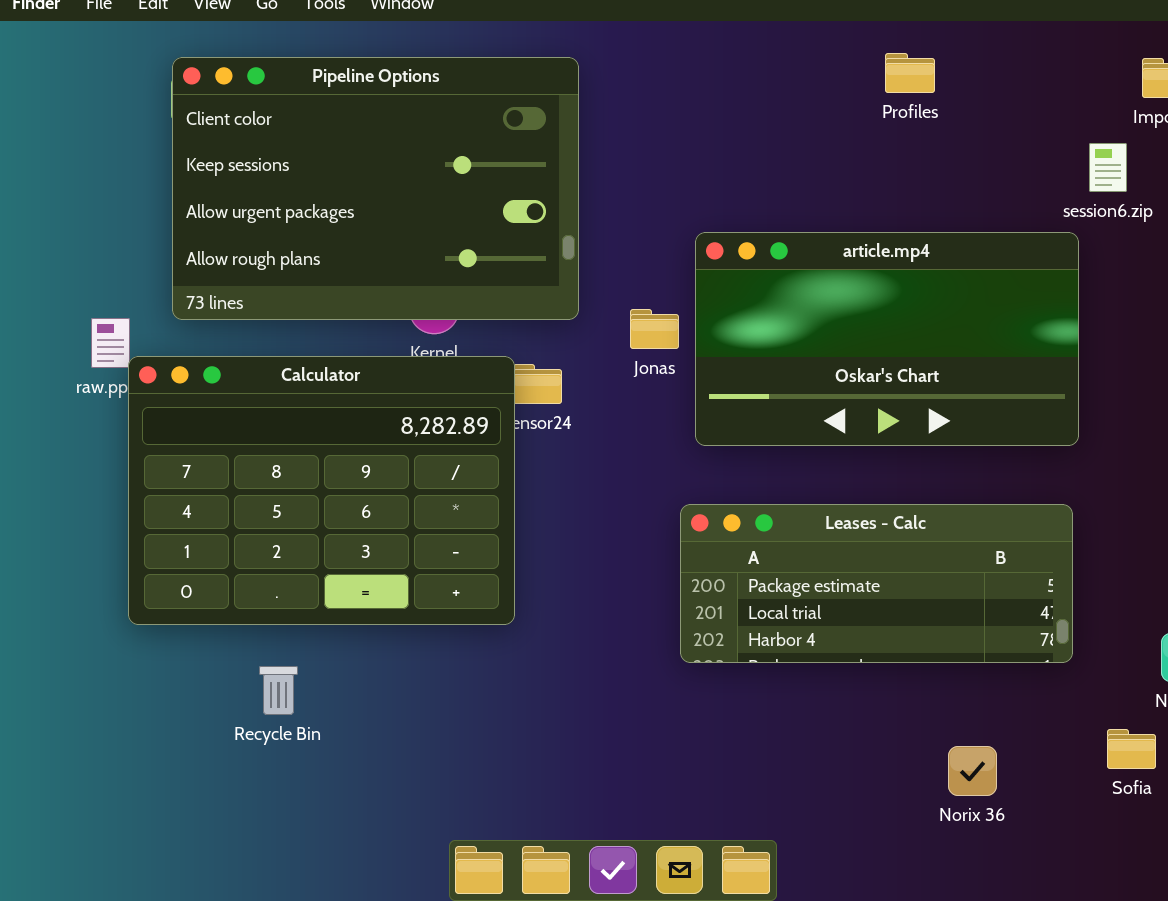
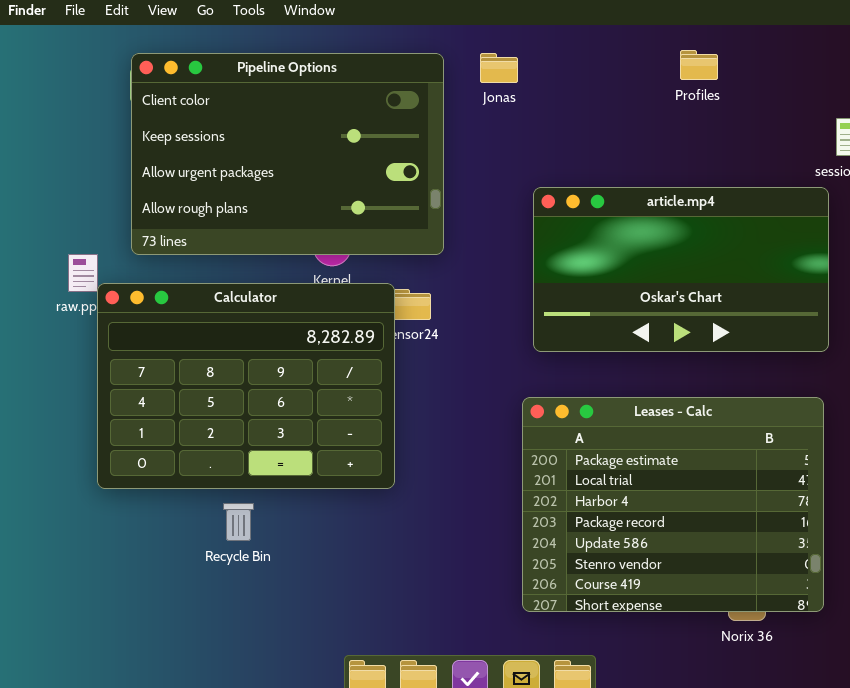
Jonas: [630,309,679,349] -> [480,53,518,83], moved
Leases - Calc: [680,504,1073,663] -> [522,397,824,612], resized
Recycle Bin: [259,666,298,715] -> [223,503,254,541], moved

